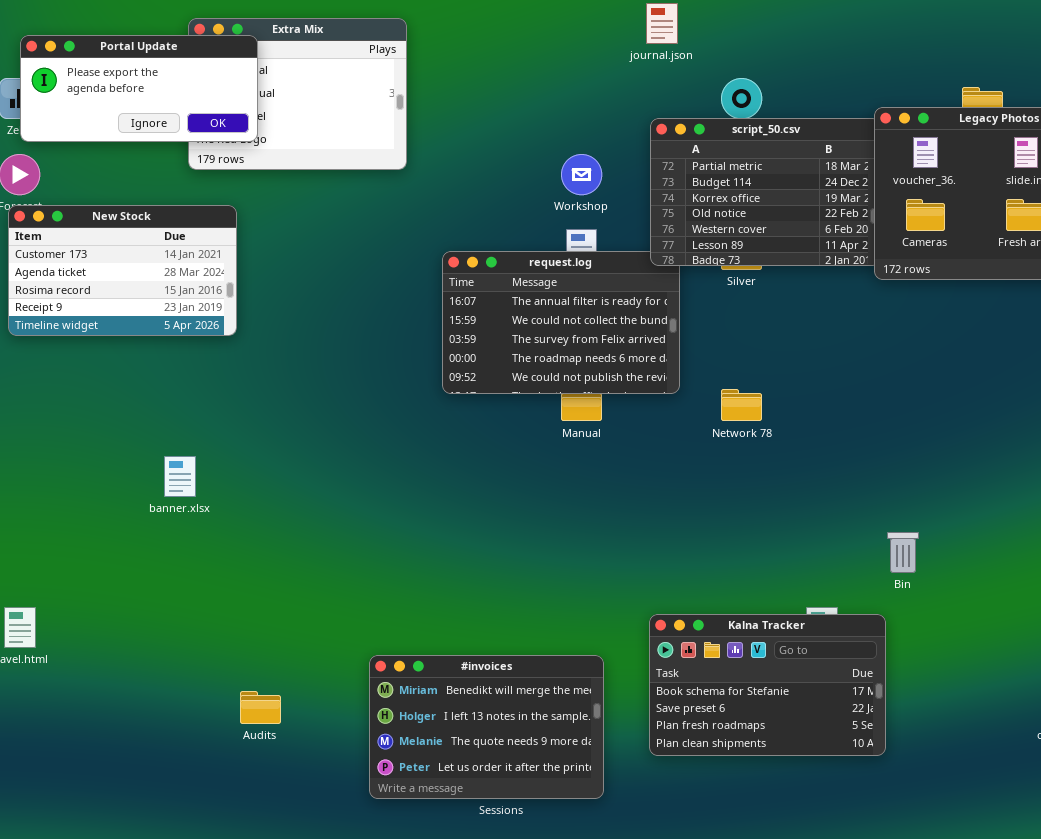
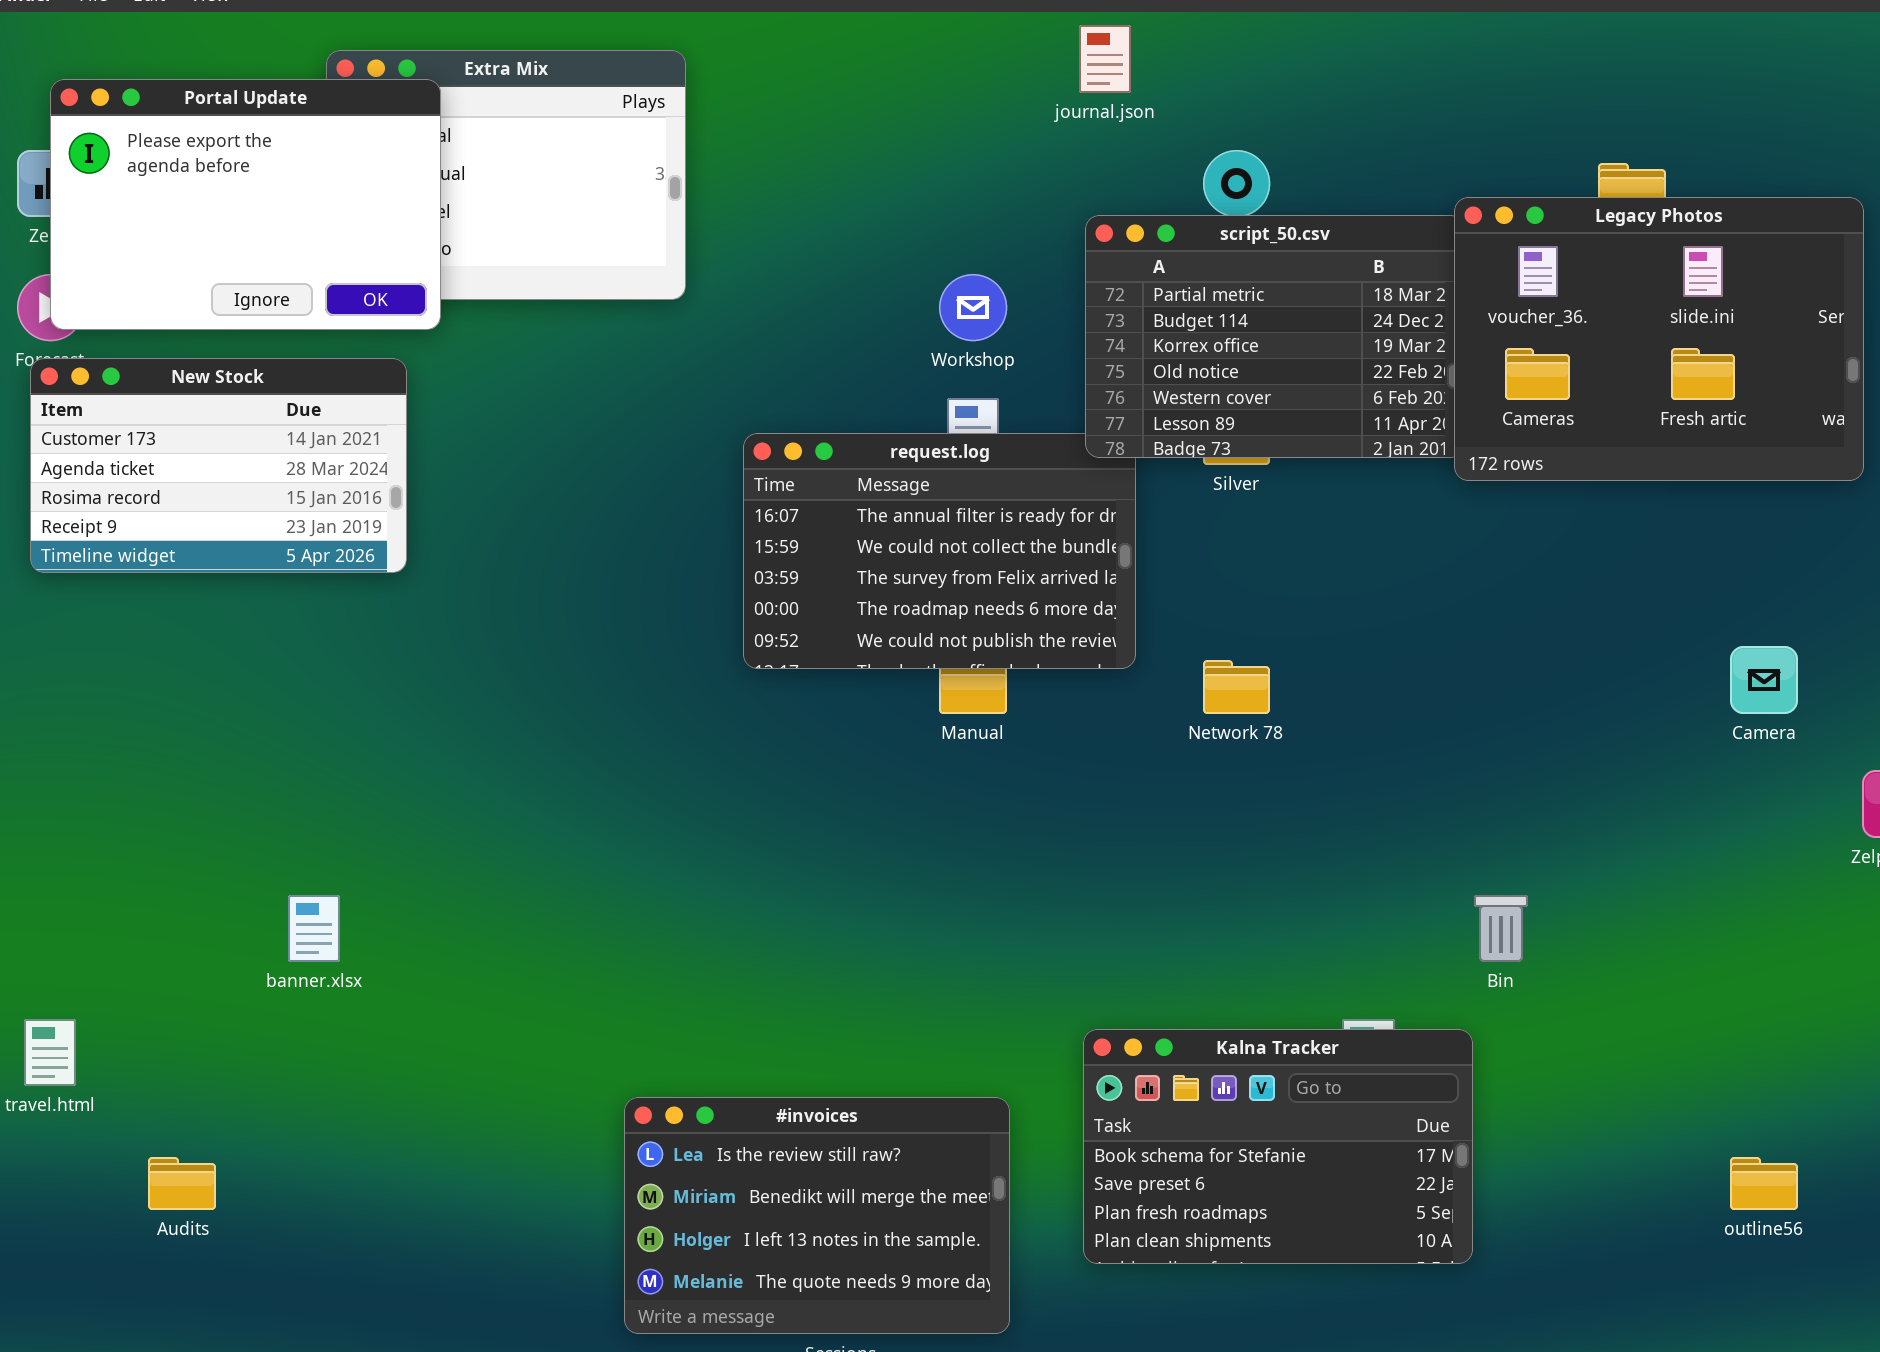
Portal Update: [20,35,258,142] -> [50,79,441,330], resized
banner.xlsx: [164,456,196,497] -> [288,895,340,962], moved
#invoices: [369,655,604,799] -> [624,1097,1010,1334], scrolled up 1 row
Audits: [240,691,281,724] -> [148,1157,216,1210], moved

